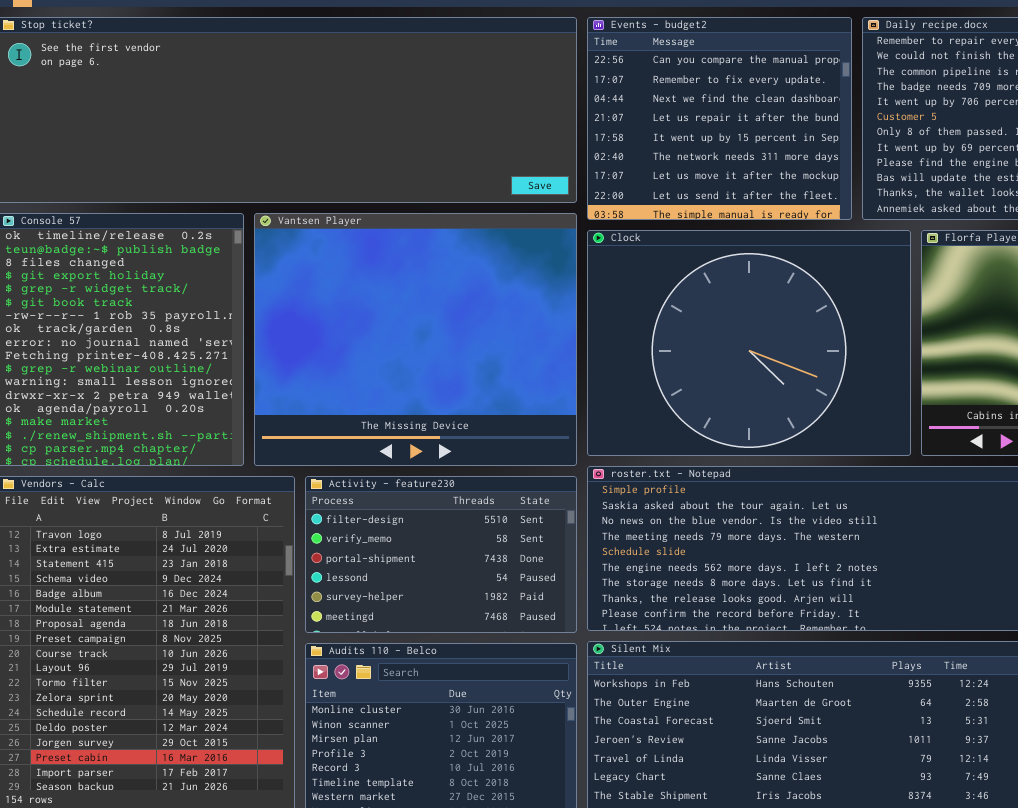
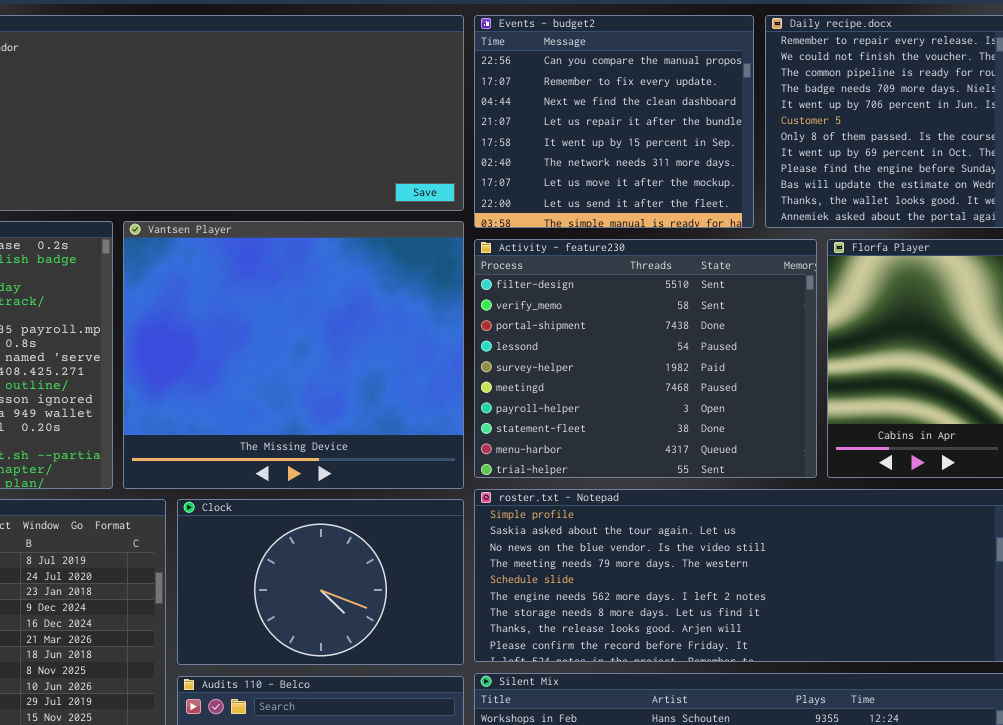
Clock: [587,230,911,456] -> [177,499,464,665], moved, resized
Activity - feature230: [305,476,577,633] -> [474,239,817,478], moved, resized

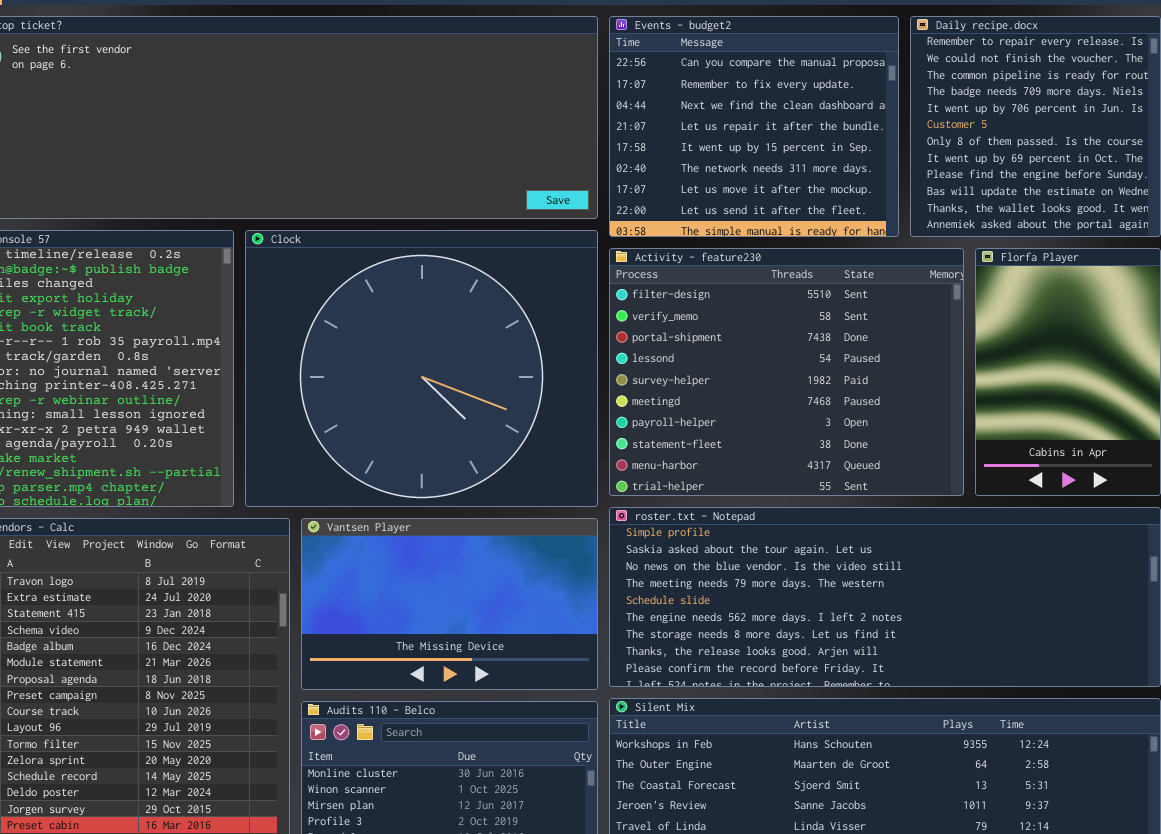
Vantsen Player: [123,221,464,489] -> [301,518,598,690], moved, resized
Clock: [177,499,464,665] -> [245,230,598,507], moved, resized

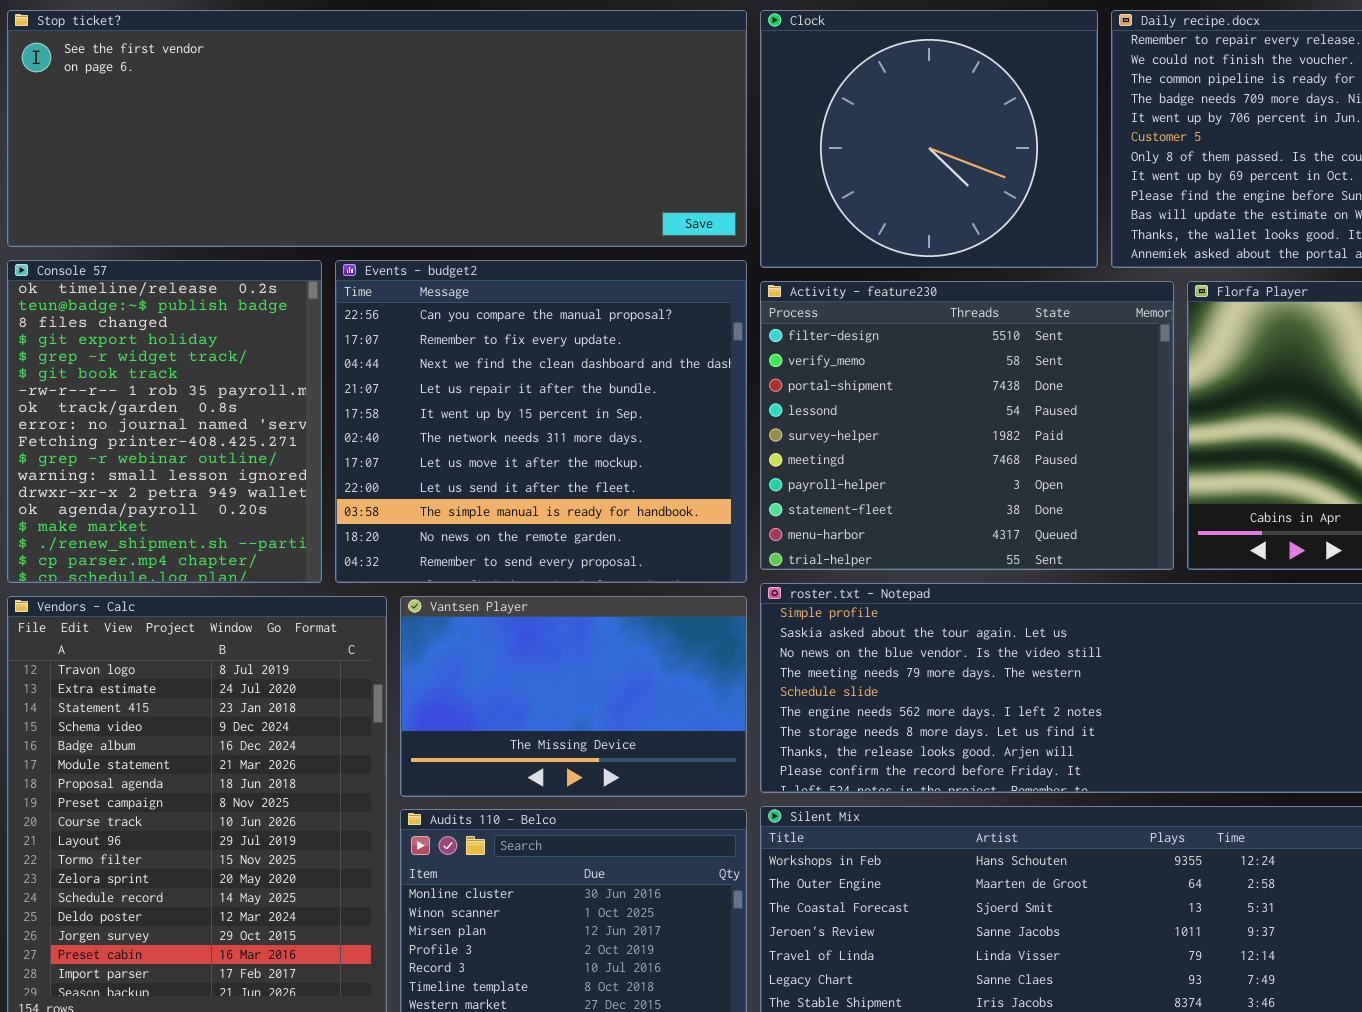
Events - budget2: [609,16,899,237] -> [335,260,747,583], moved, resized
Clock: [245,230,598,507] -> [760,10,1098,268], moved, resized

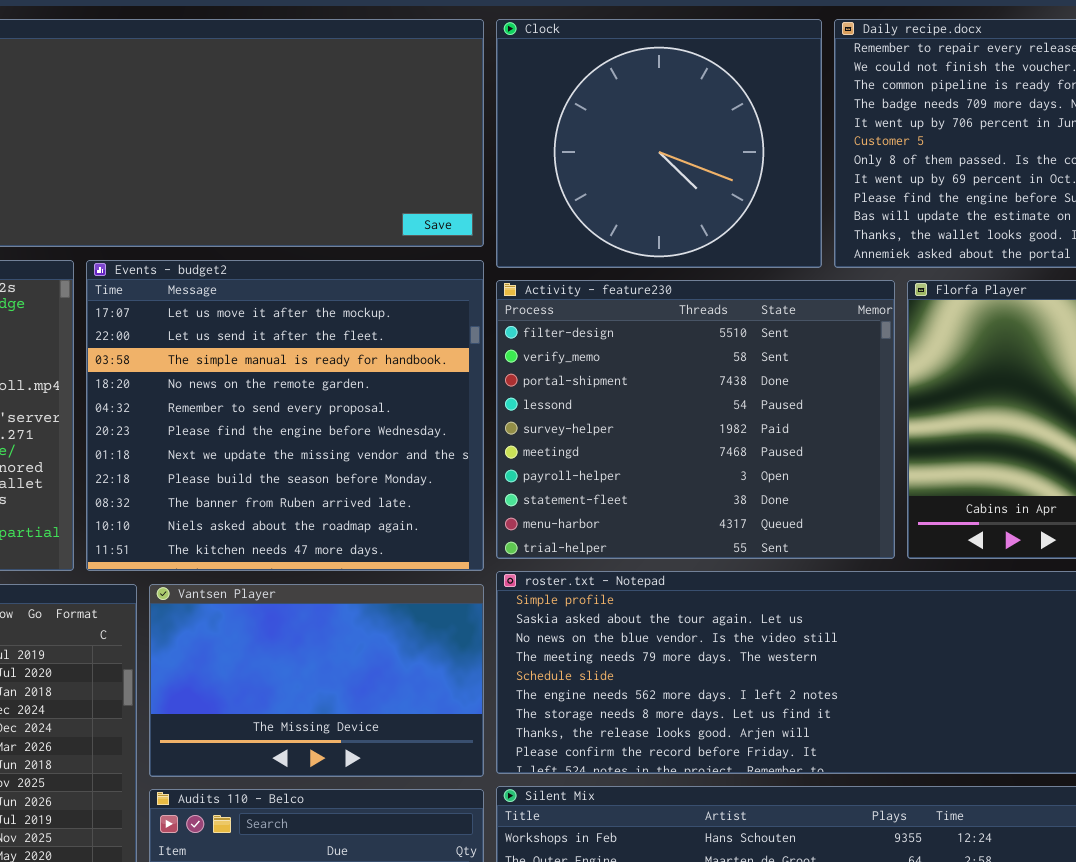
Events - budget2: [335,260,747,583] -> [86,260,484,571], scrolled down 6 rows

